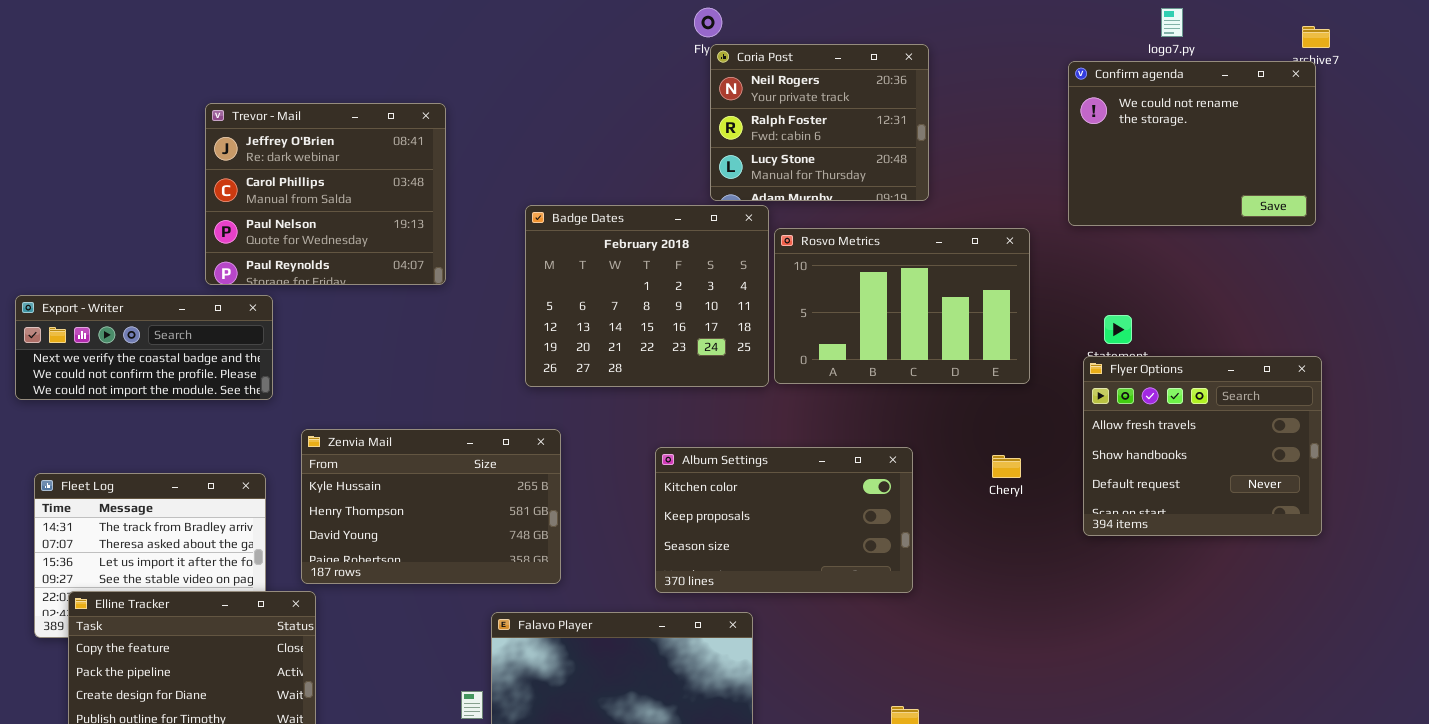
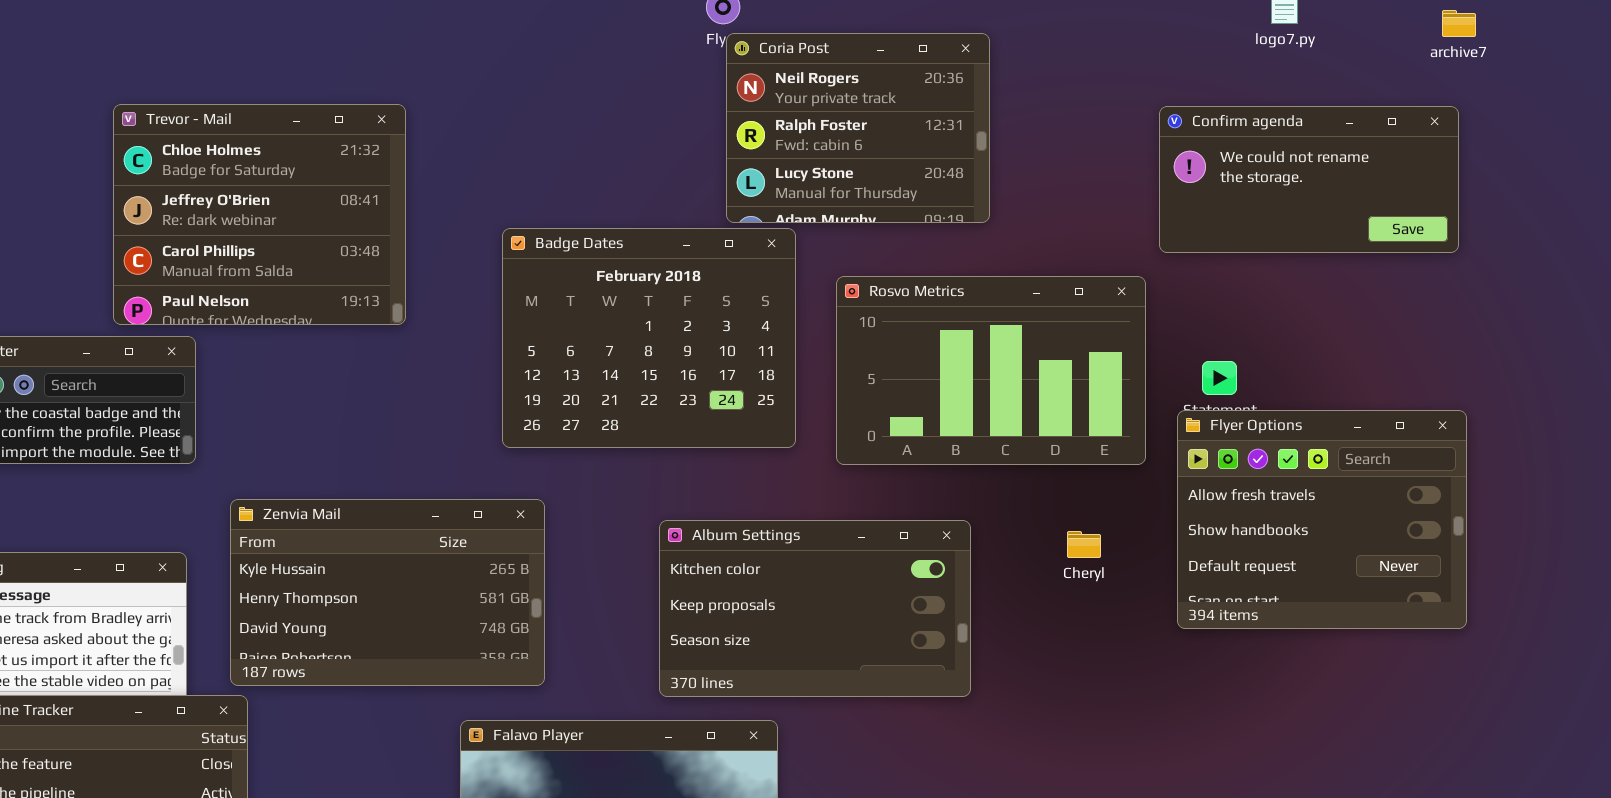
Confirm agenda: [1068,61,1316,226] -> [1159,106,1459,253], resized
Trevor - Mail: [205,103,446,285] -> [113,104,406,325], scrolled up 1 row
Rosvo Metrics: [774,228,1030,384] -> [836,276,1146,465], moved

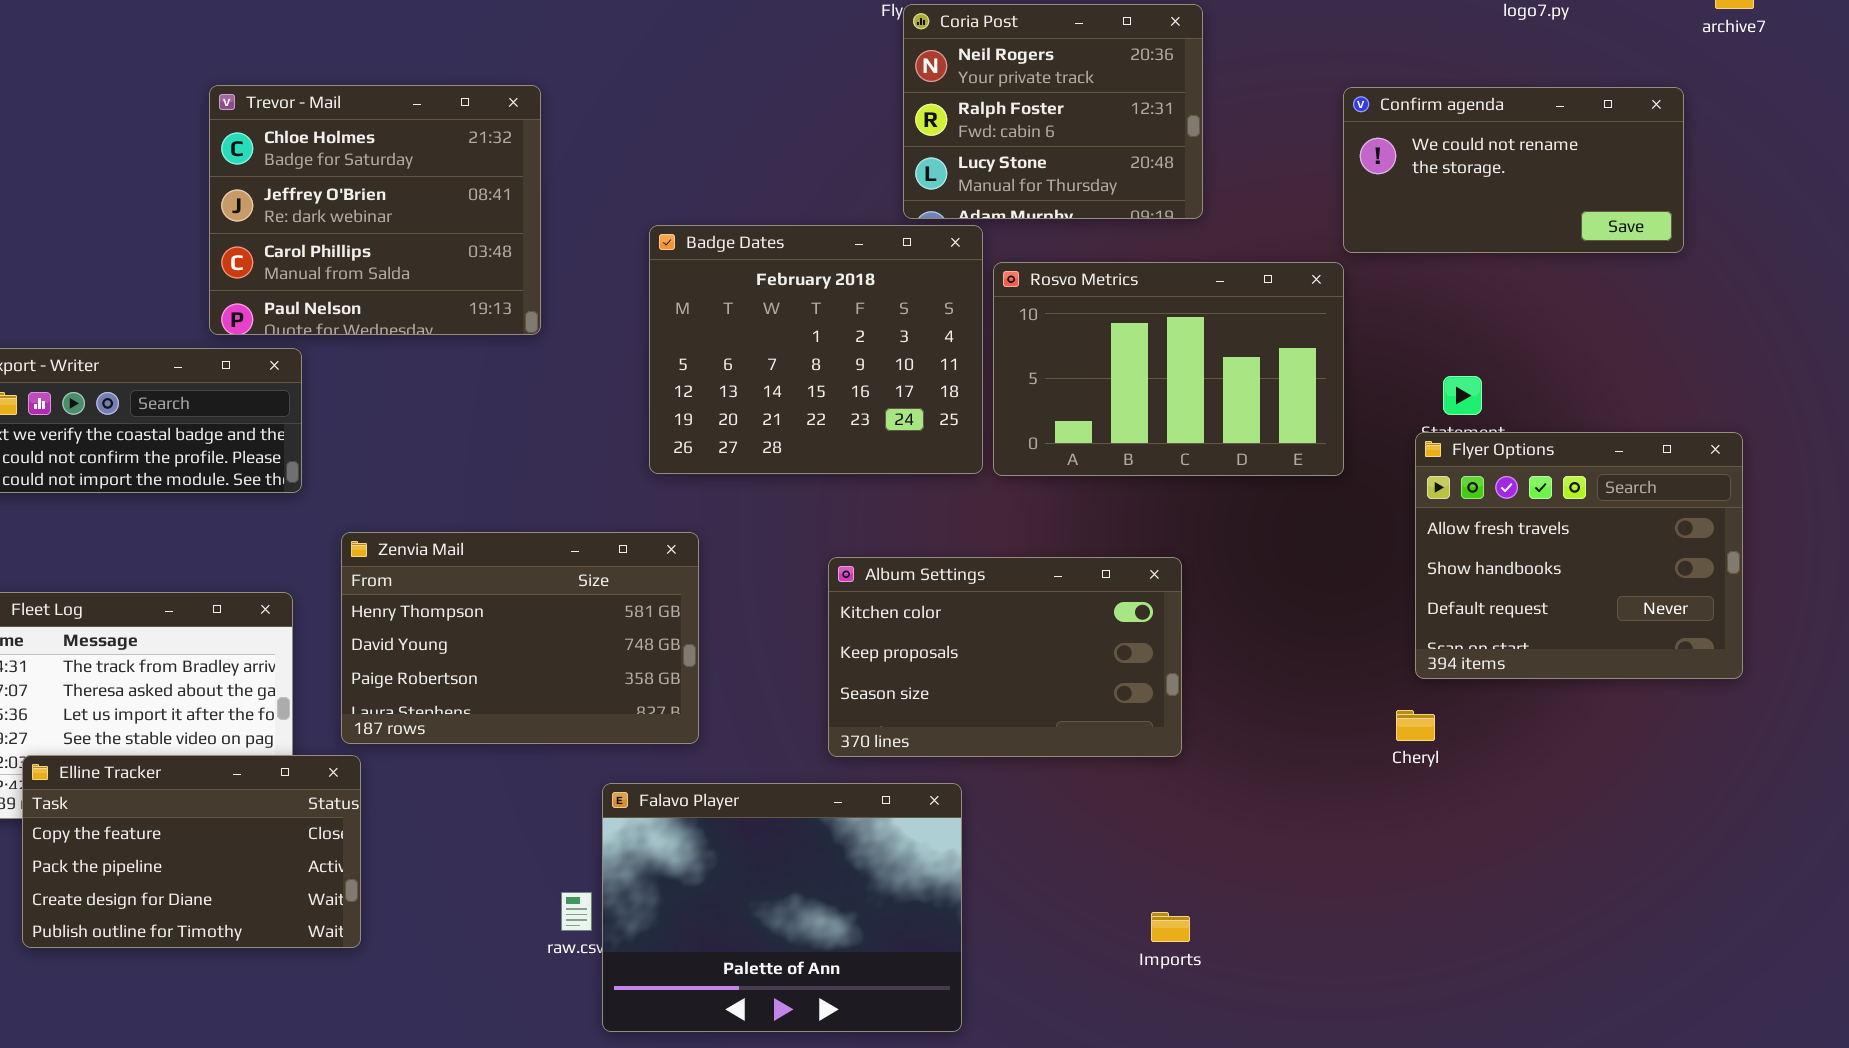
Confirm agenda: [1159,106,1459,253] -> [1343,87,1684,253], moved
Rosvo Metrics: [836,276,1146,465] -> [993,262,1344,476], moved
Zenvia Mail: [230,499,545,686] -> [341,532,699,744], scrolled down 1 row
Cheryl: [1067,531,1101,558] -> [1396,710,1435,741], moved

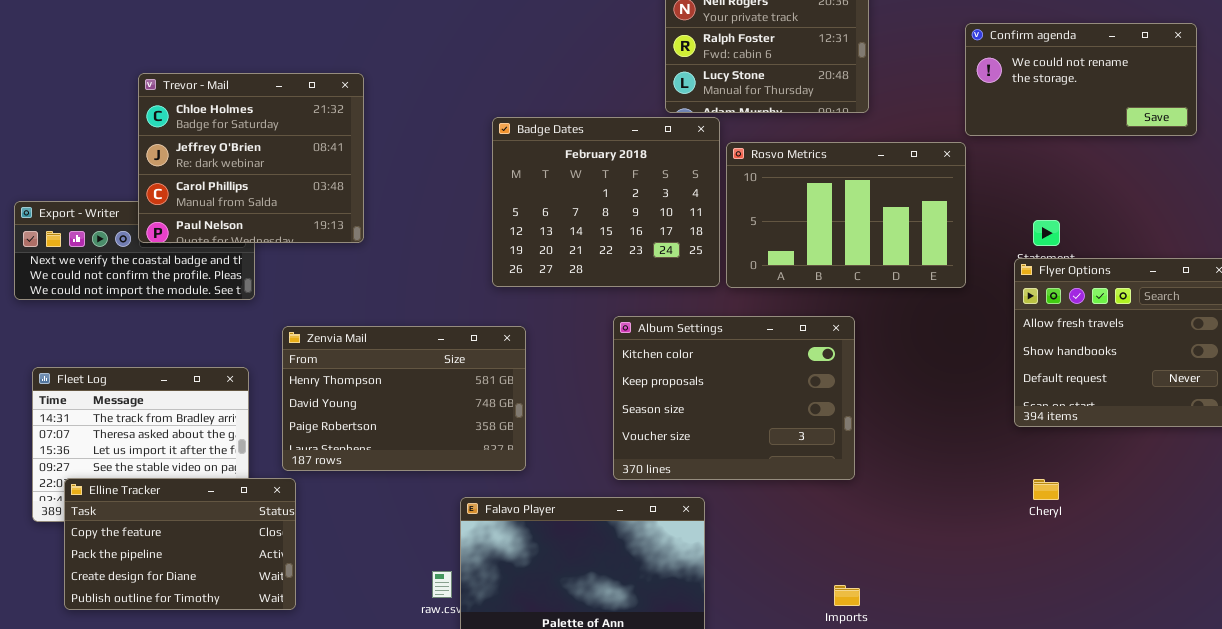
Trevor - Mail: [209,85,541,335] -> [138,73,364,243], moved
Album Settings: [828,557,1182,757] -> [613,316,855,480], resized
Cheryl: [1396,710,1435,741] -> [1033,479,1059,500], moved

